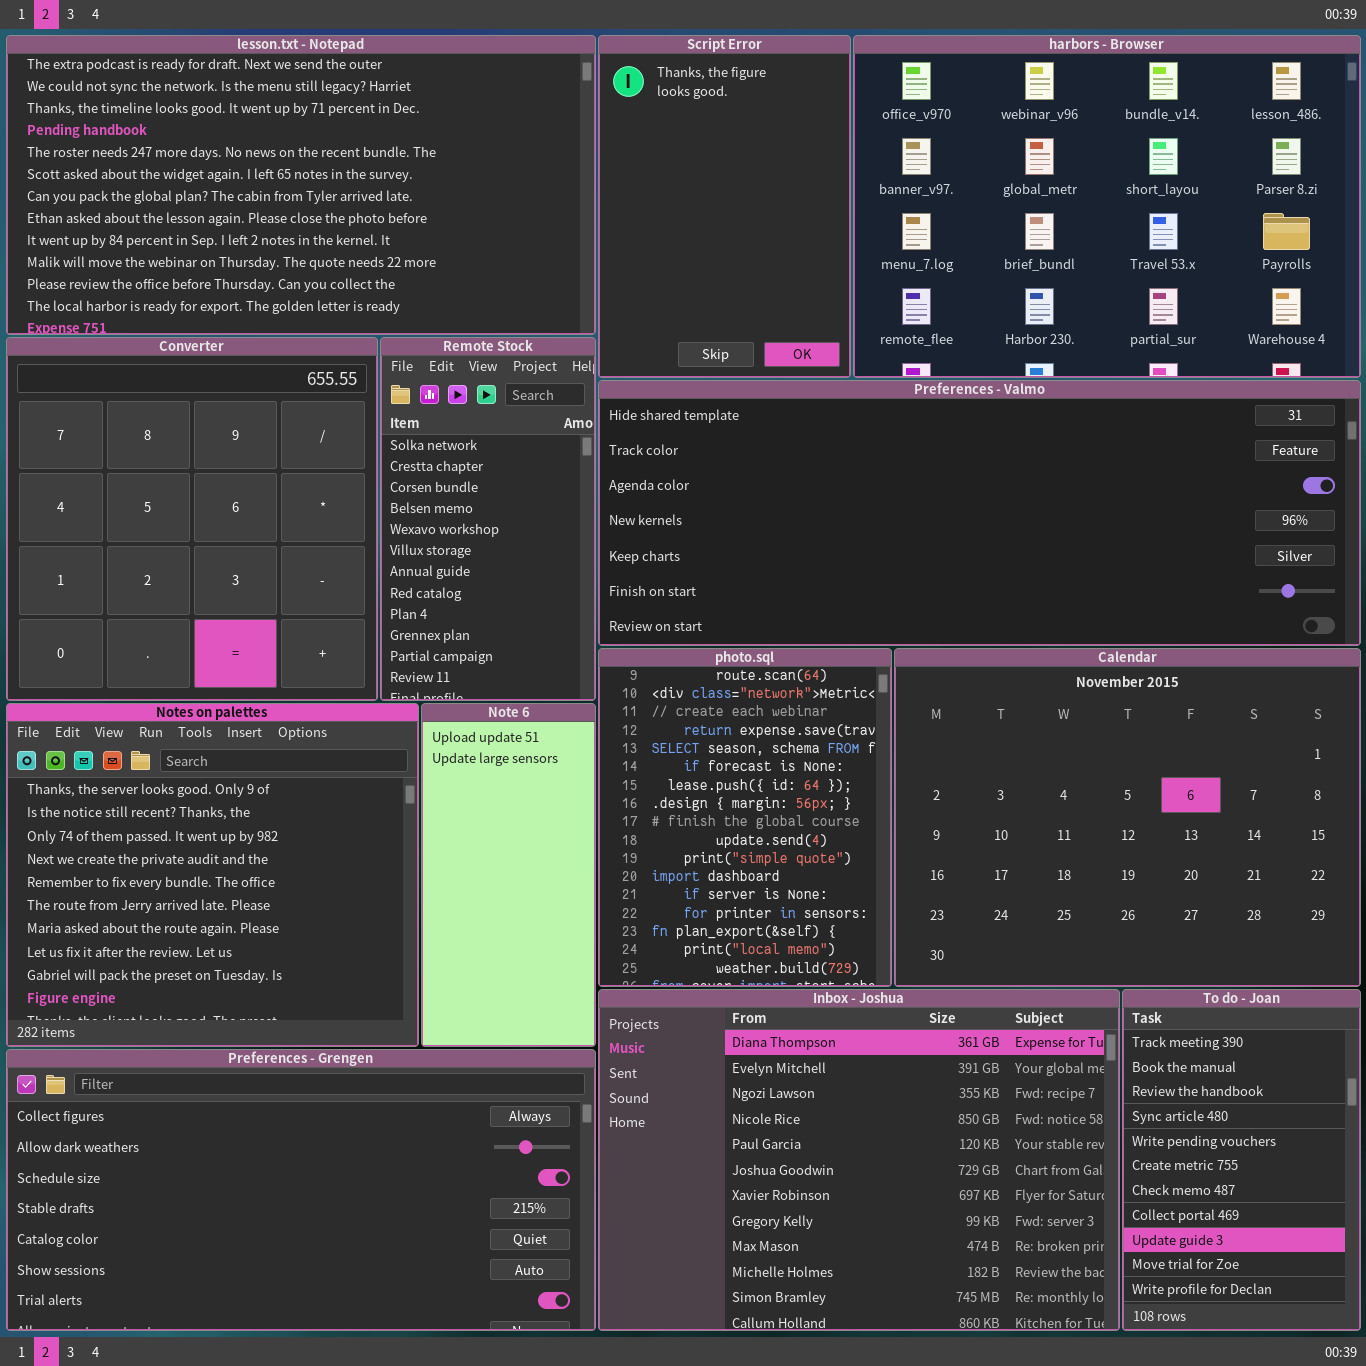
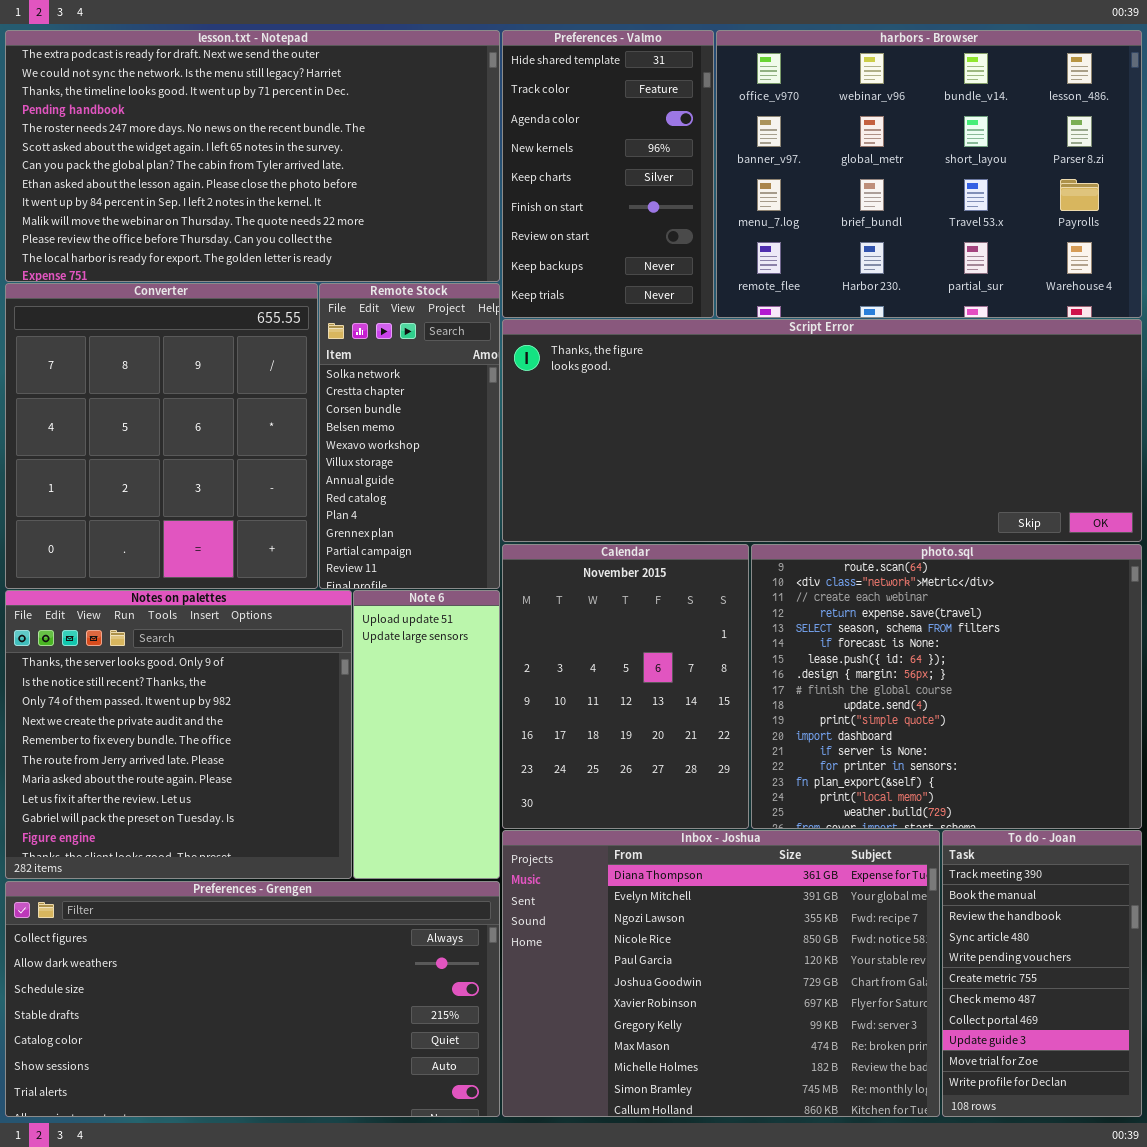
Script Error: [598,35,851,378] -> [502,319,1142,542], moved, resized
Preferences - Valmo: [598,380,1361,646] -> [502,30,714,318], moved, resized
photo.sql: [598,648,892,987] -> [751,544,1142,829], moved, resized
Calendar: [894,648,1361,987] -> [502,544,749,829], moved, resized

